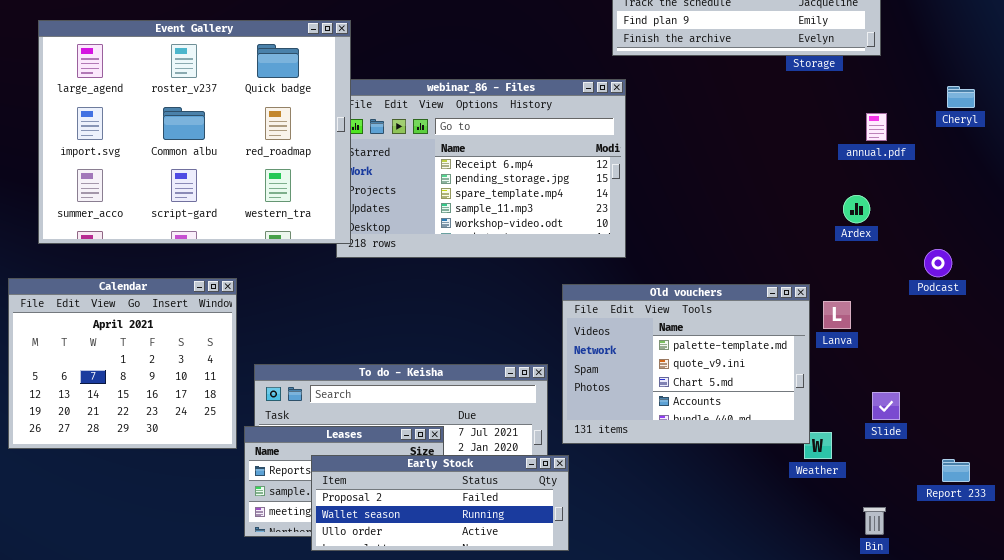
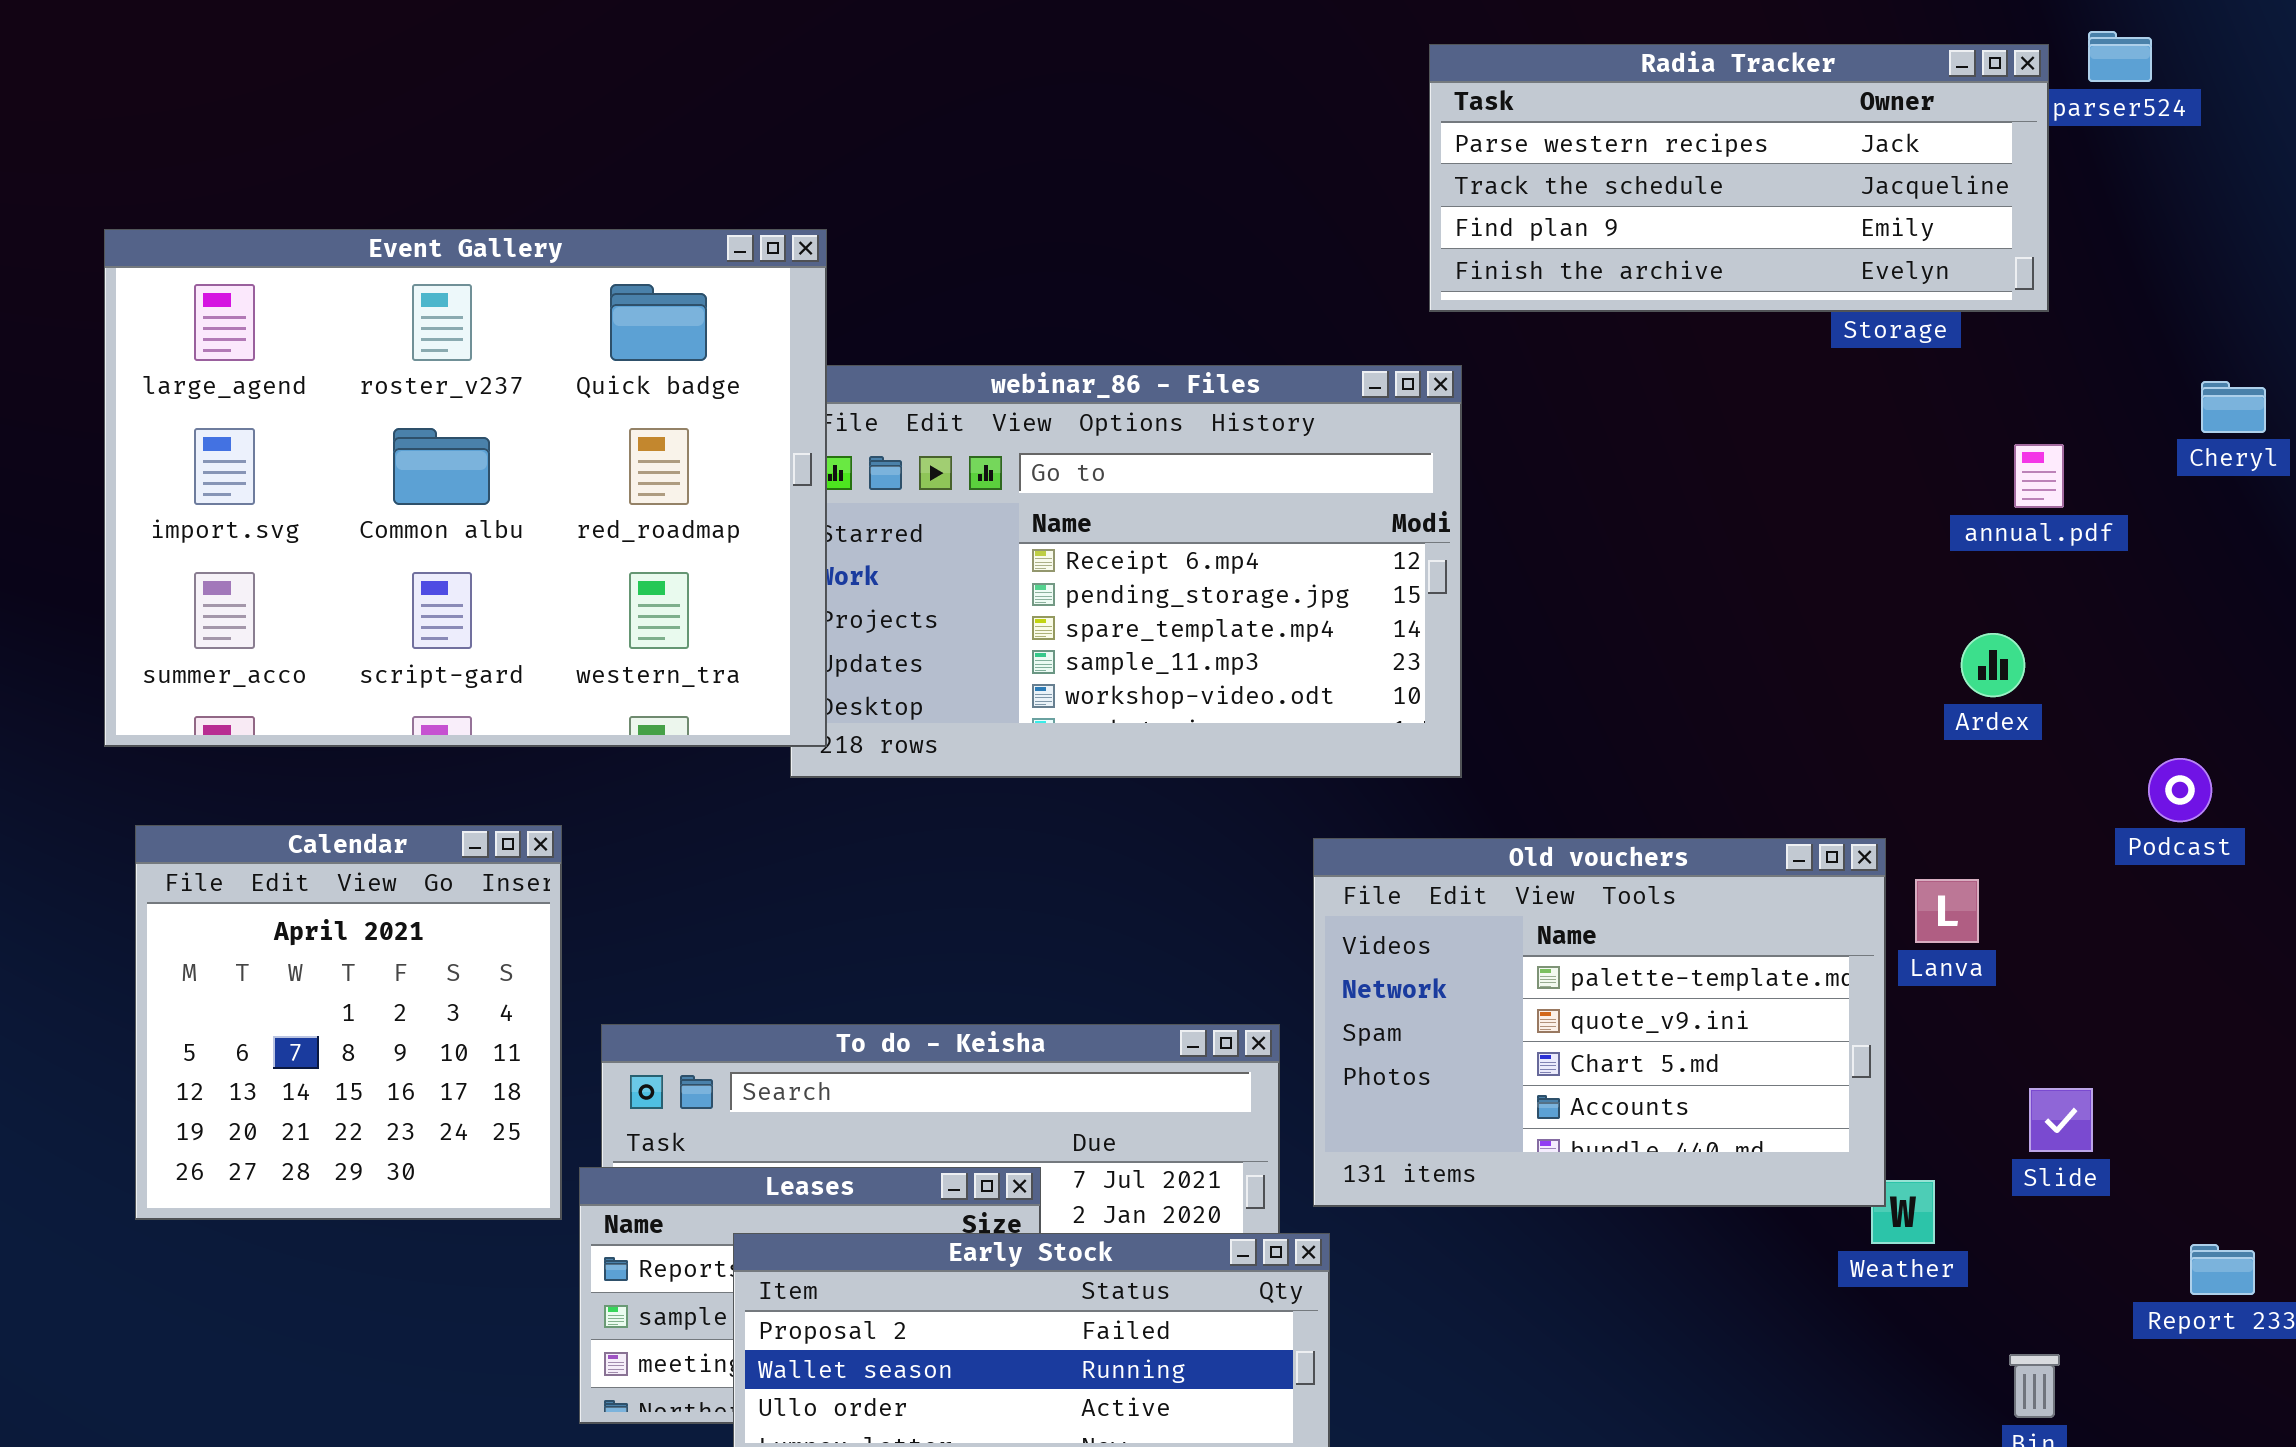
Calendar: [8,278,237,449] -> [135,825,562,1220], resized

